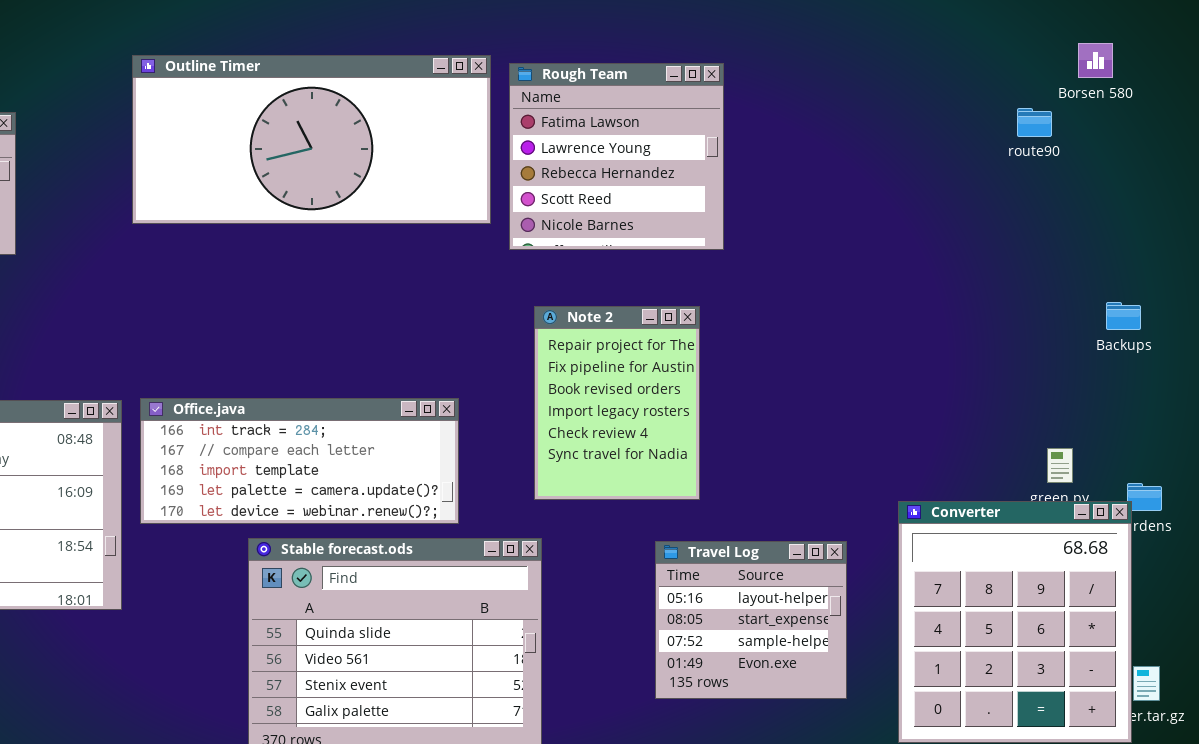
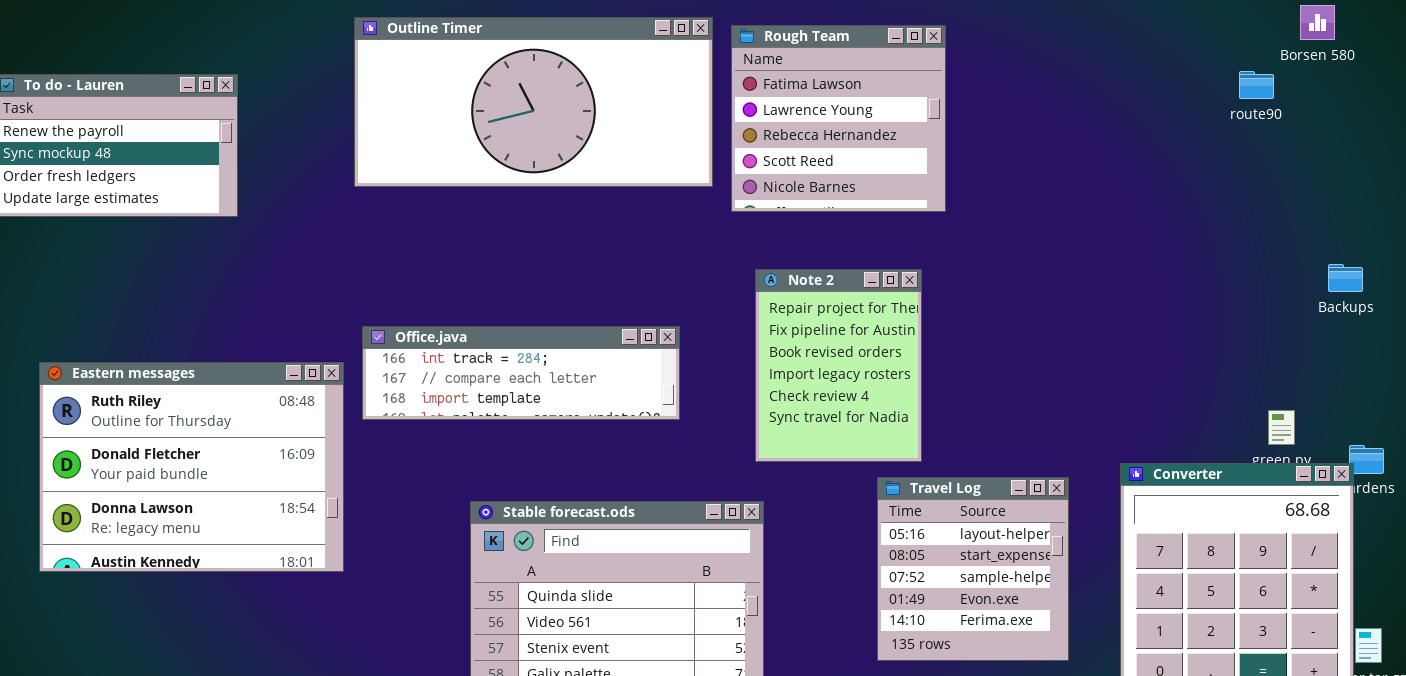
Office.java: [140,398,459,524] -> [362,326,680,420], moved, resized
Travel Log: [655,541,847,699] -> [877,477,1069,661], resized

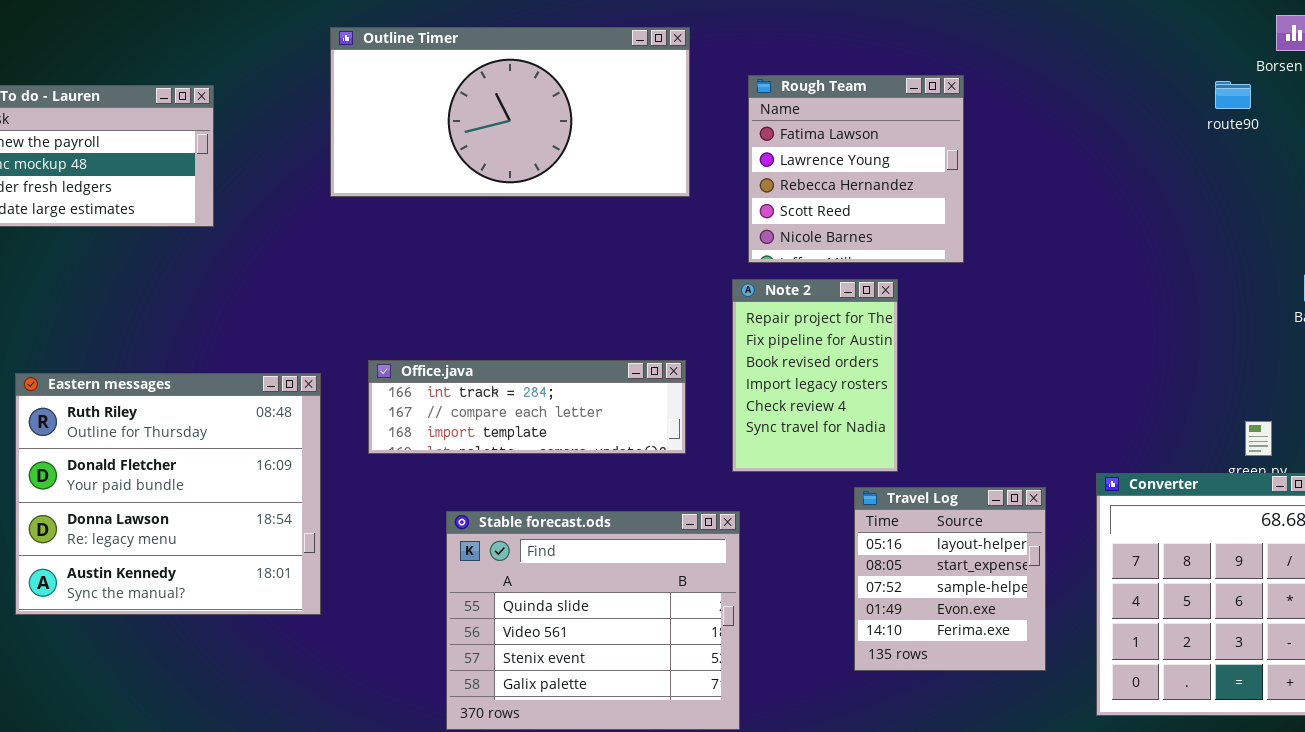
Rough Team: [731,25,946,212] -> [748,75,964,263], moved
Office.java: [362,326,680,420] -> [368,360,686,454], moved
Eastern messages: [39,362,344,572] -> [15,373,321,615], resized

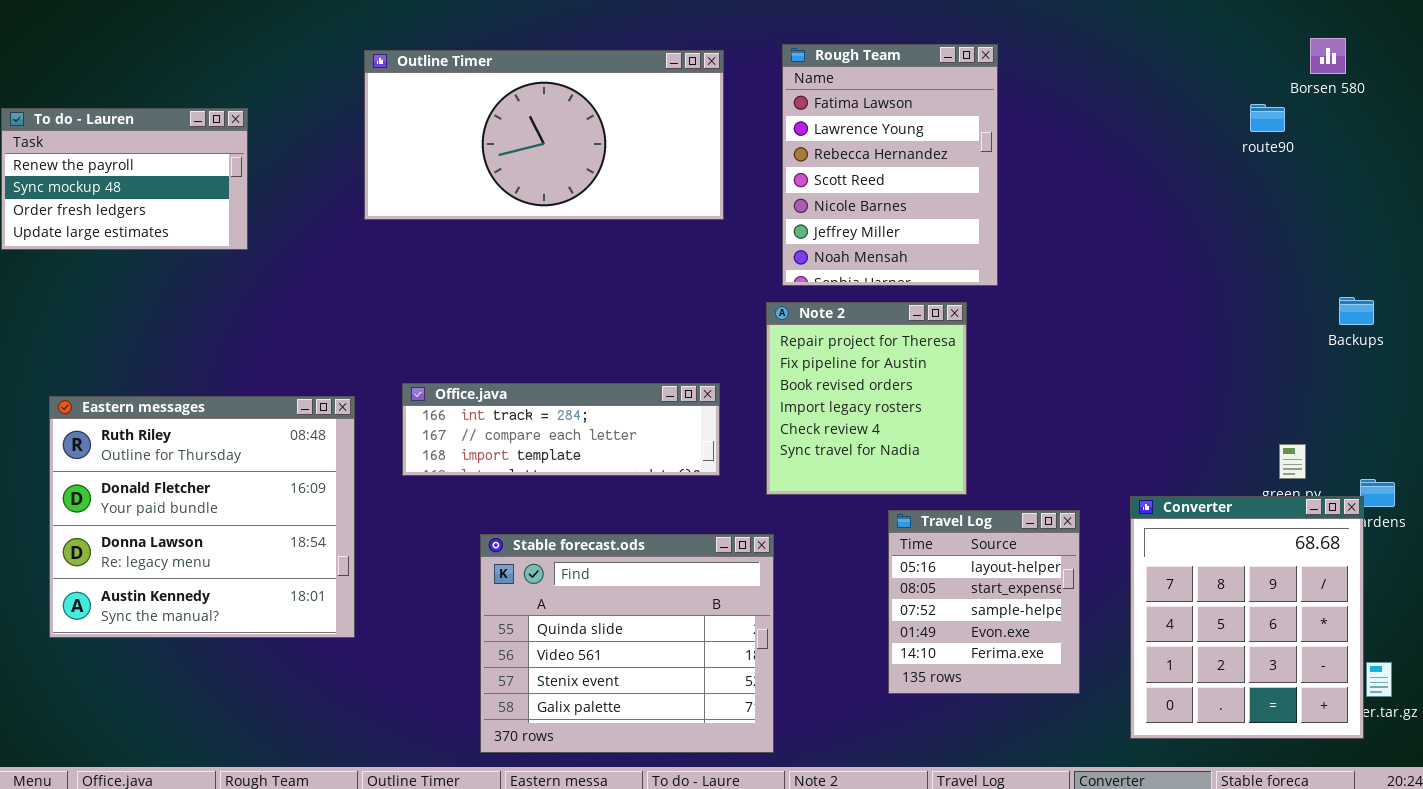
Rough Team: [748,75,964,263] -> [782,44,998,286], resized
Note 2: [732,279,898,472] -> [766,302,967,495], resized

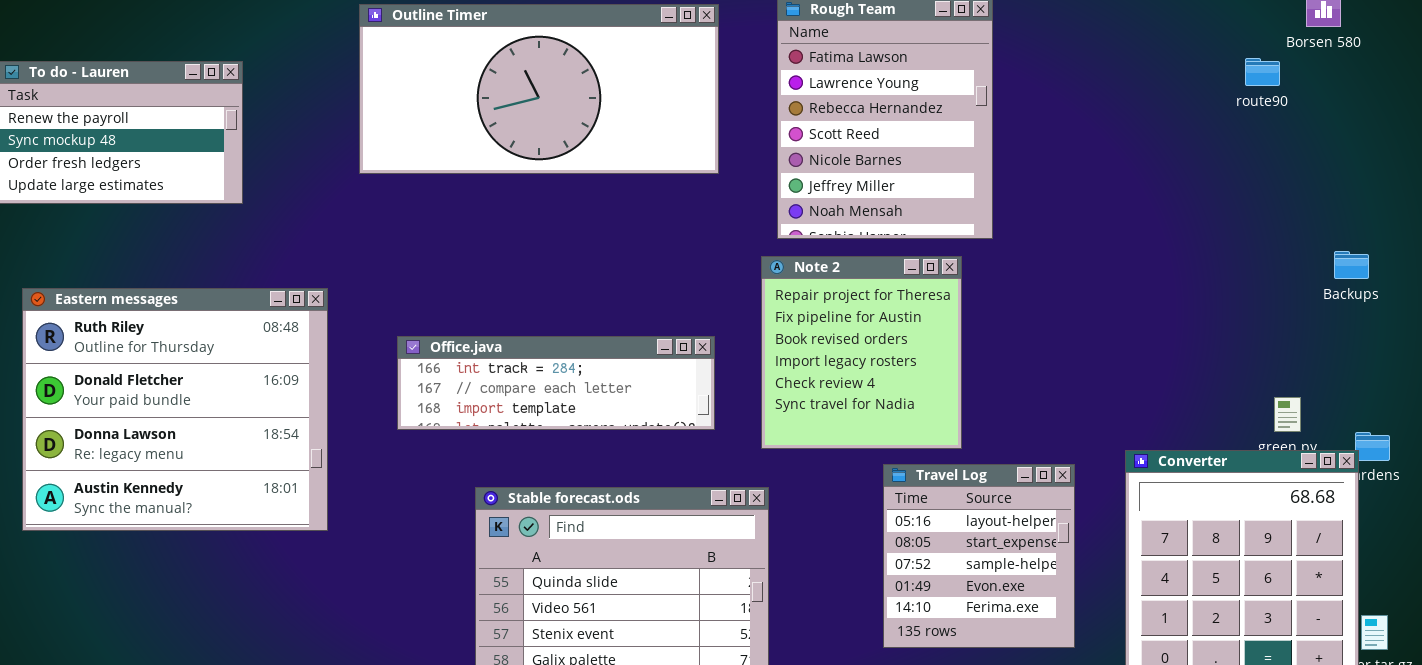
Eastern messages: [49,396,355,638] -> [22,288,328,531], moved

